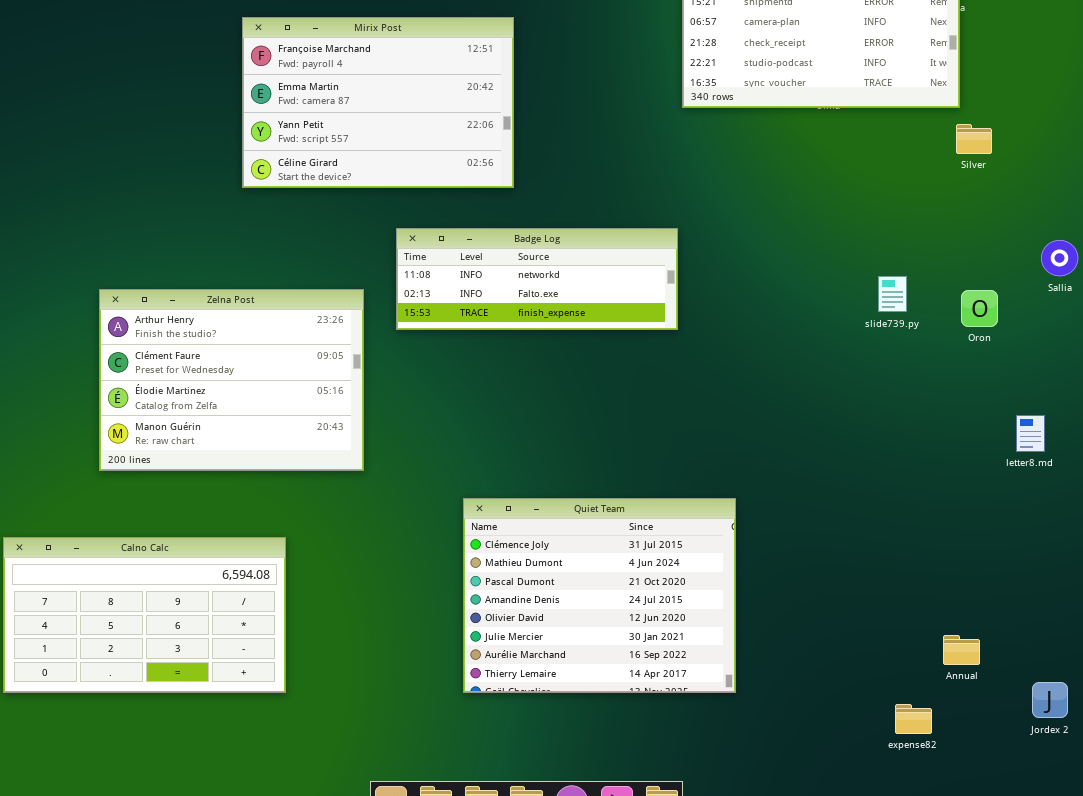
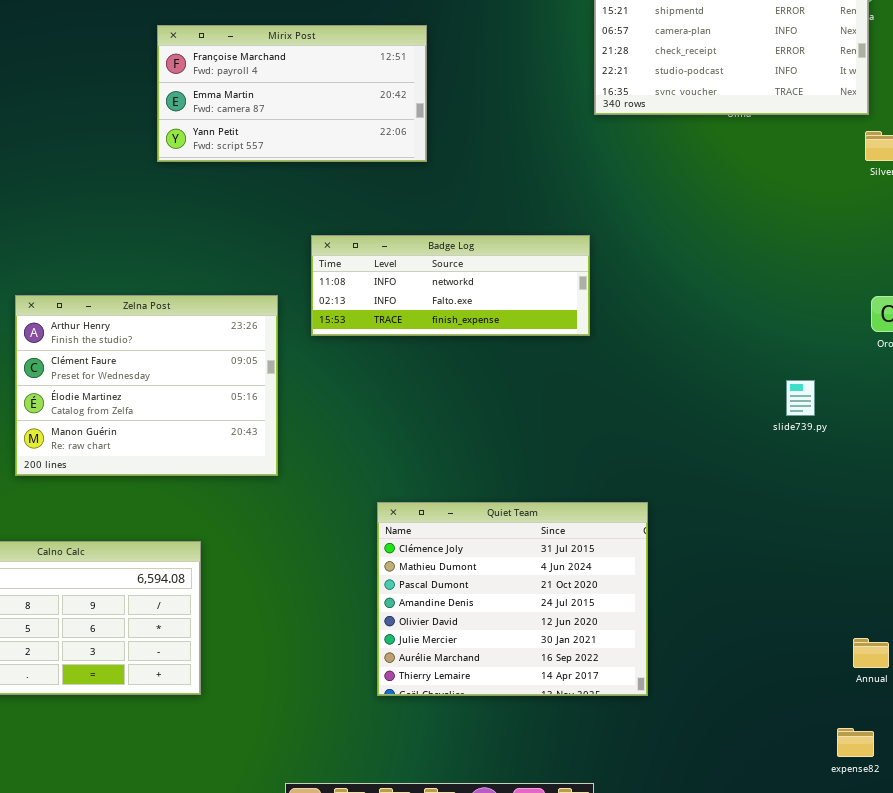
Mirix Post: [242,17,514,188] -> [157,25,427,162], resized
slide739.py: [878,276,907,312] -> [786,380,815,416], moved
expense82: [895,704,932,734] -> [837,728,874,757], moved

